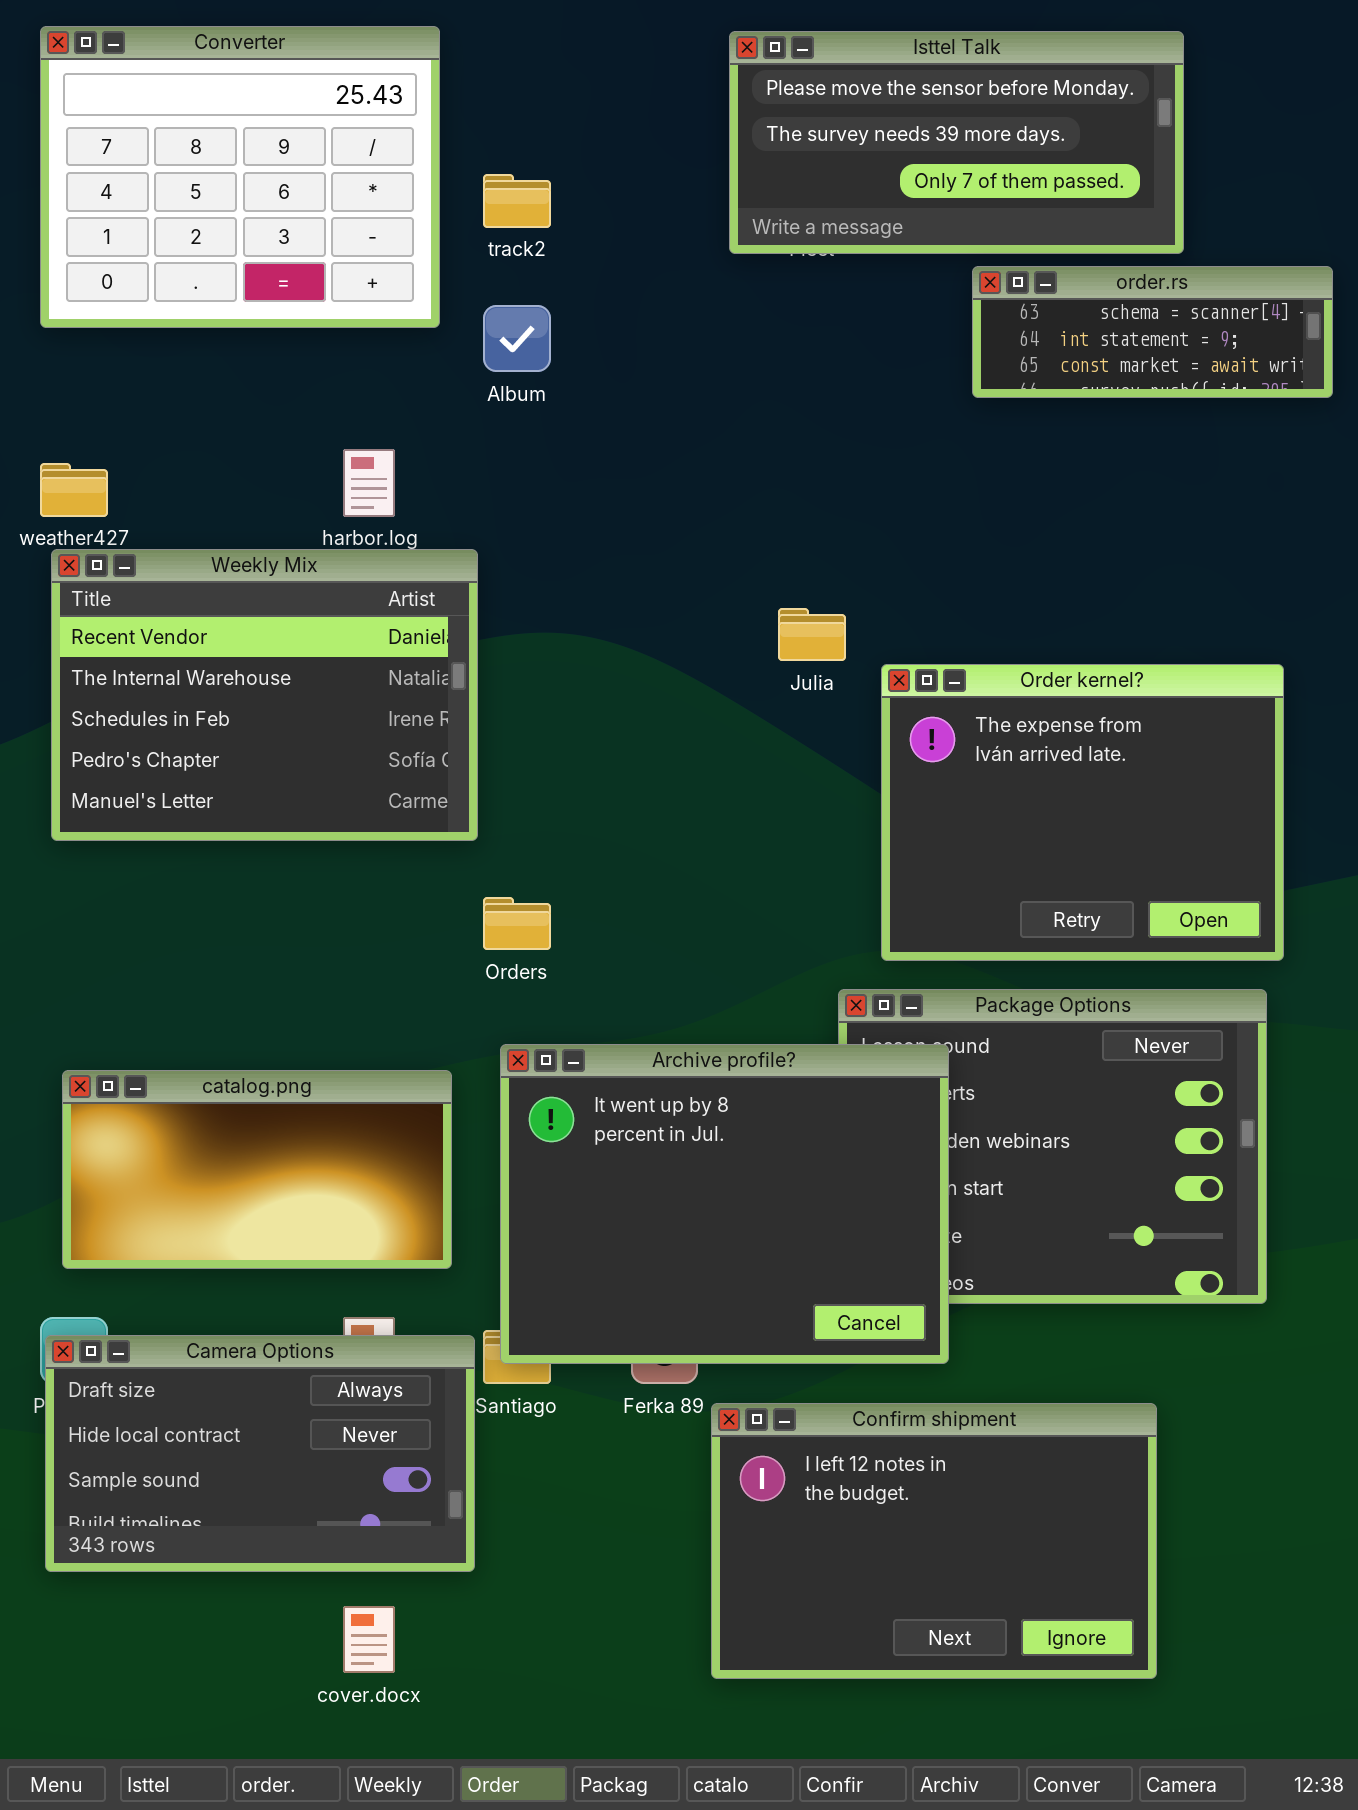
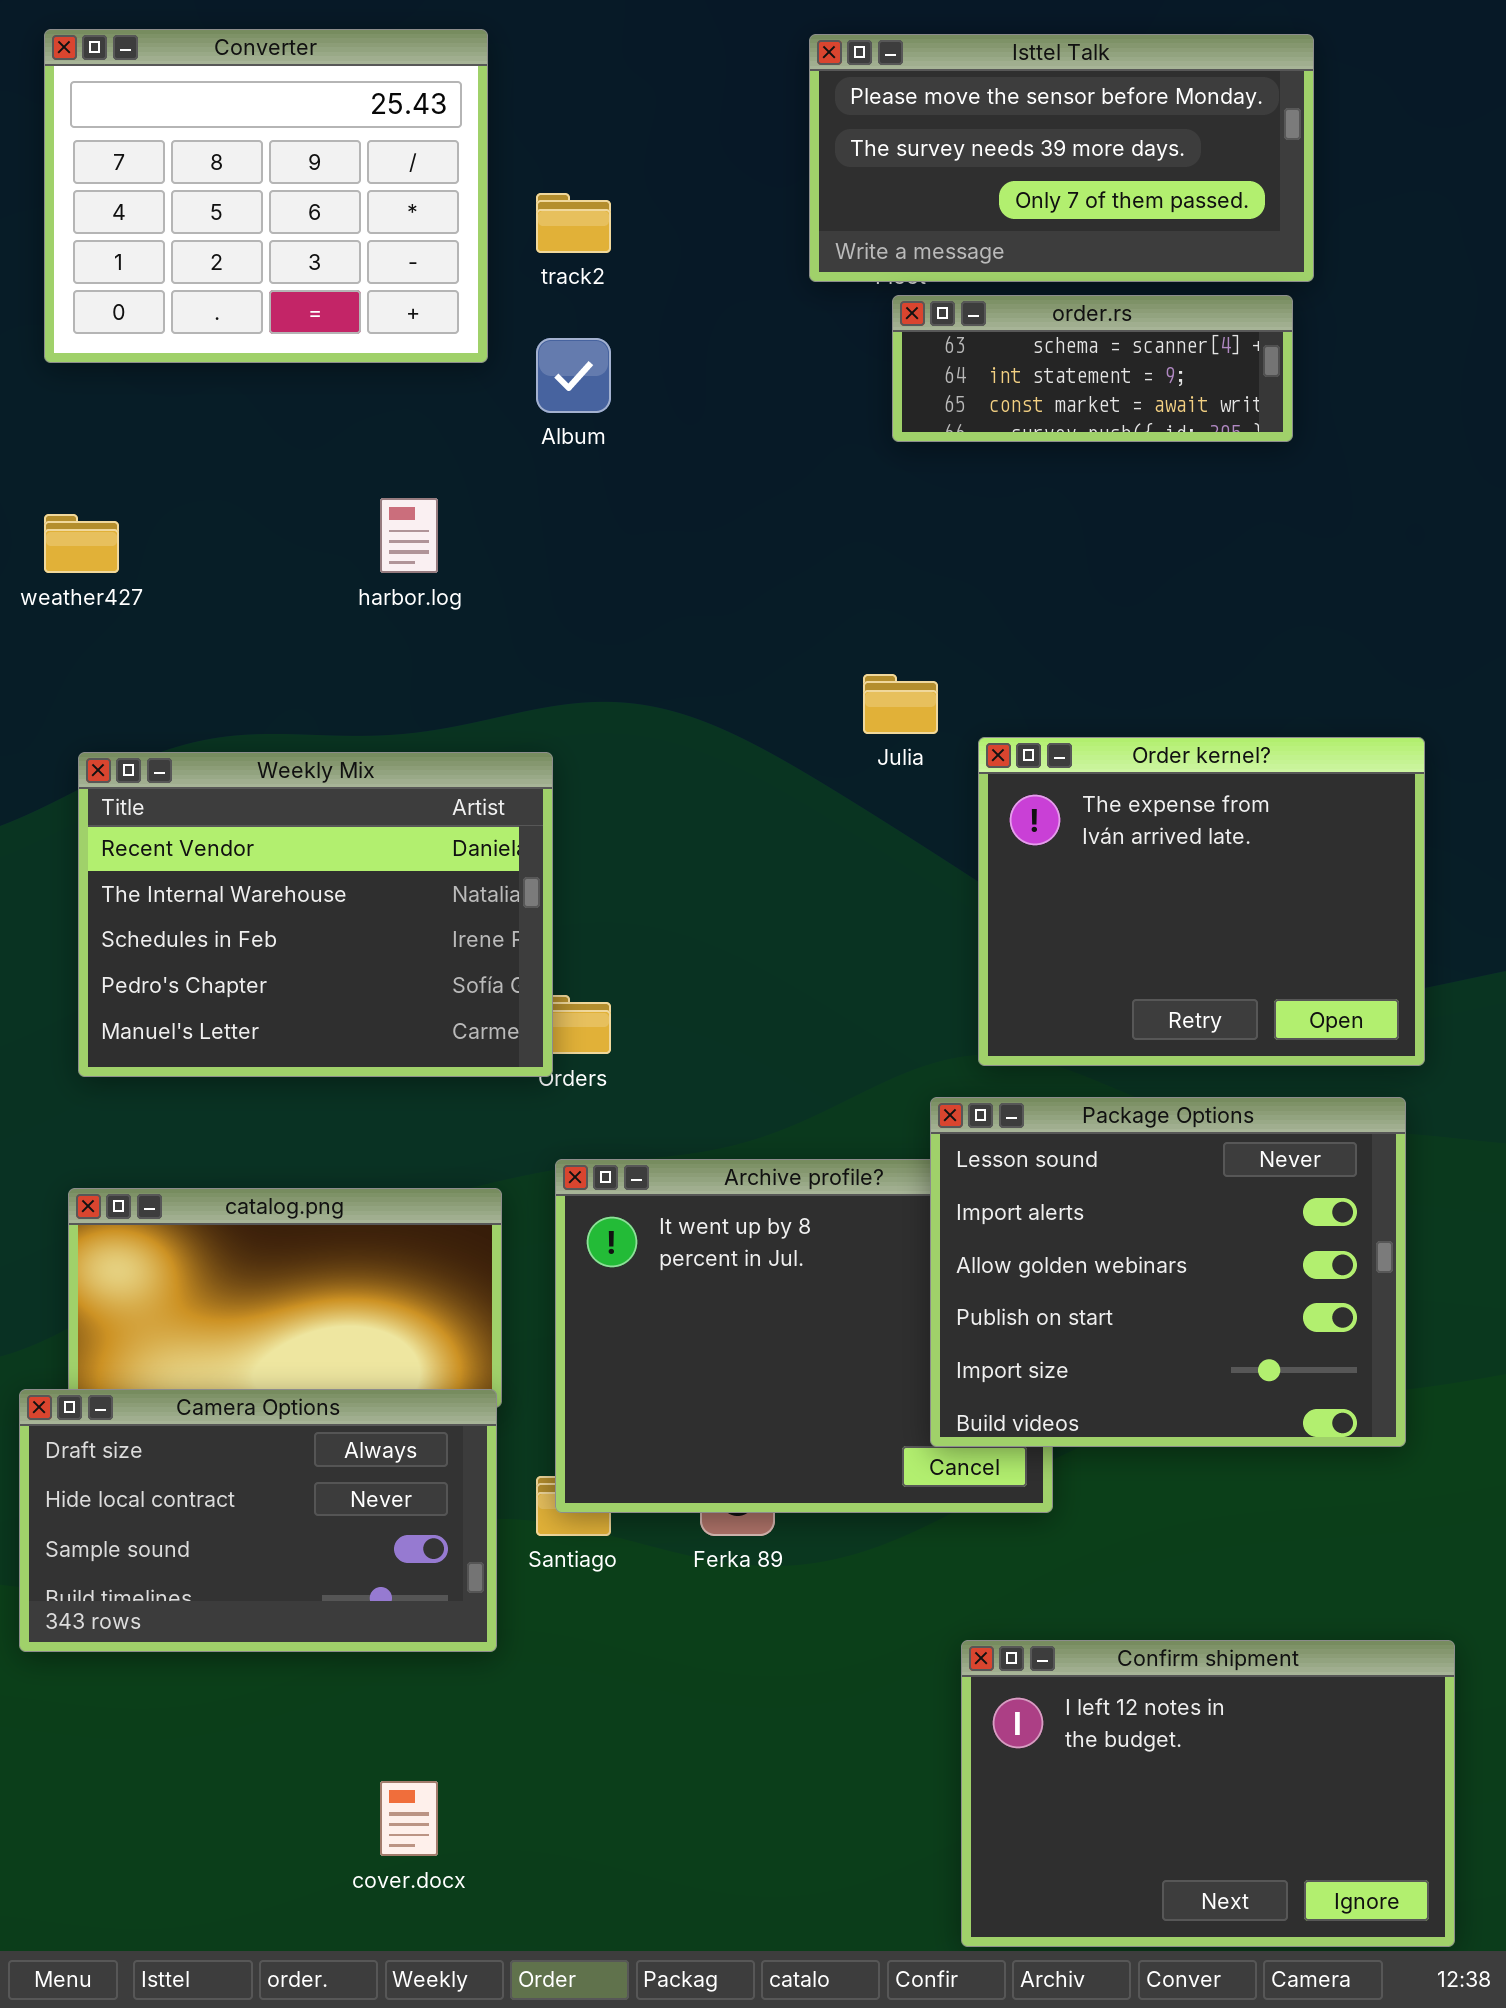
order.rs: [972,266,1333,398] -> [892,295,1293,442], moved
Weekly Mix: [51,549,478,841] -> [78,752,553,1077], moved
Package Options: [838,989,1267,1304] -> [930,1097,1406,1447], raised
Camera Options: [45,1335,475,1572] -> [19,1389,497,1652], moved
Confirm shipment: [711,1403,1157,1679] -> [961,1640,1455,1947], moved

